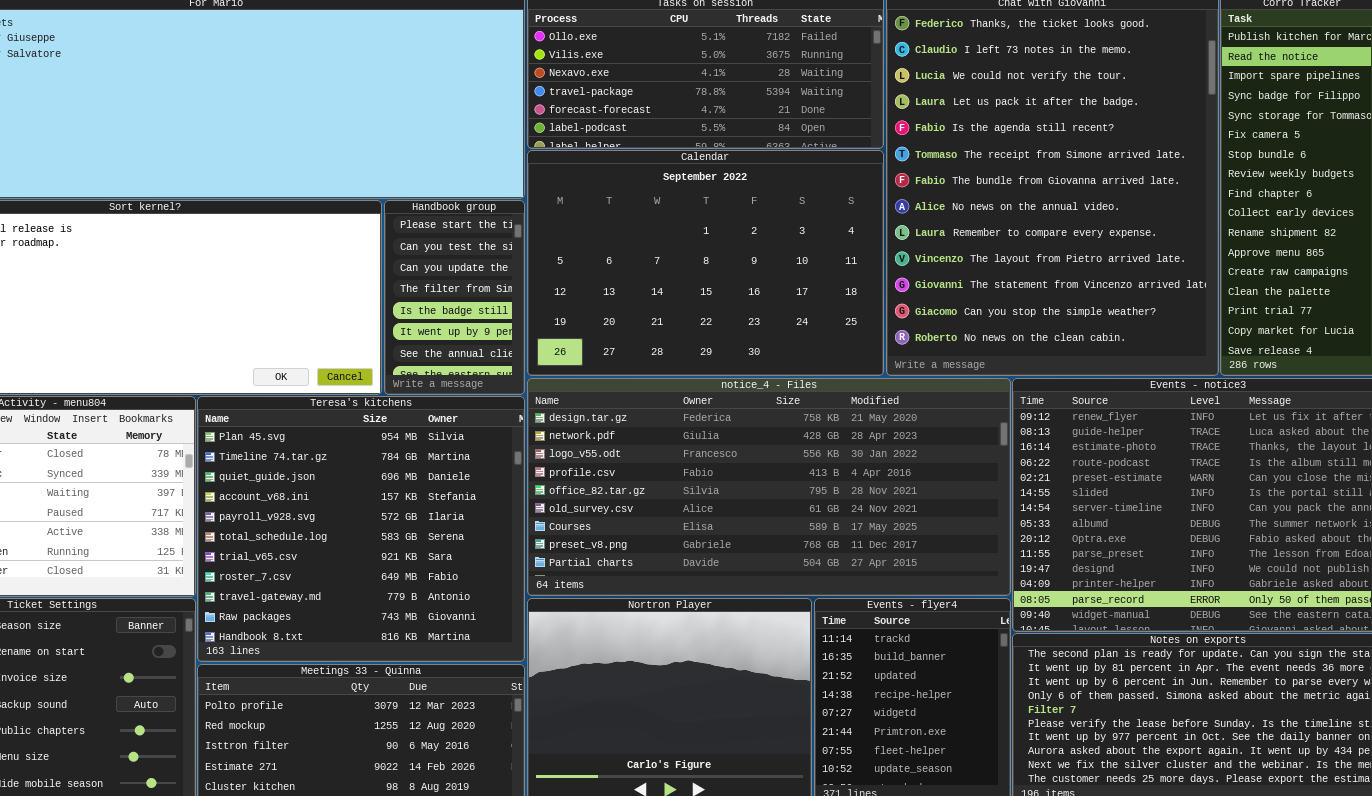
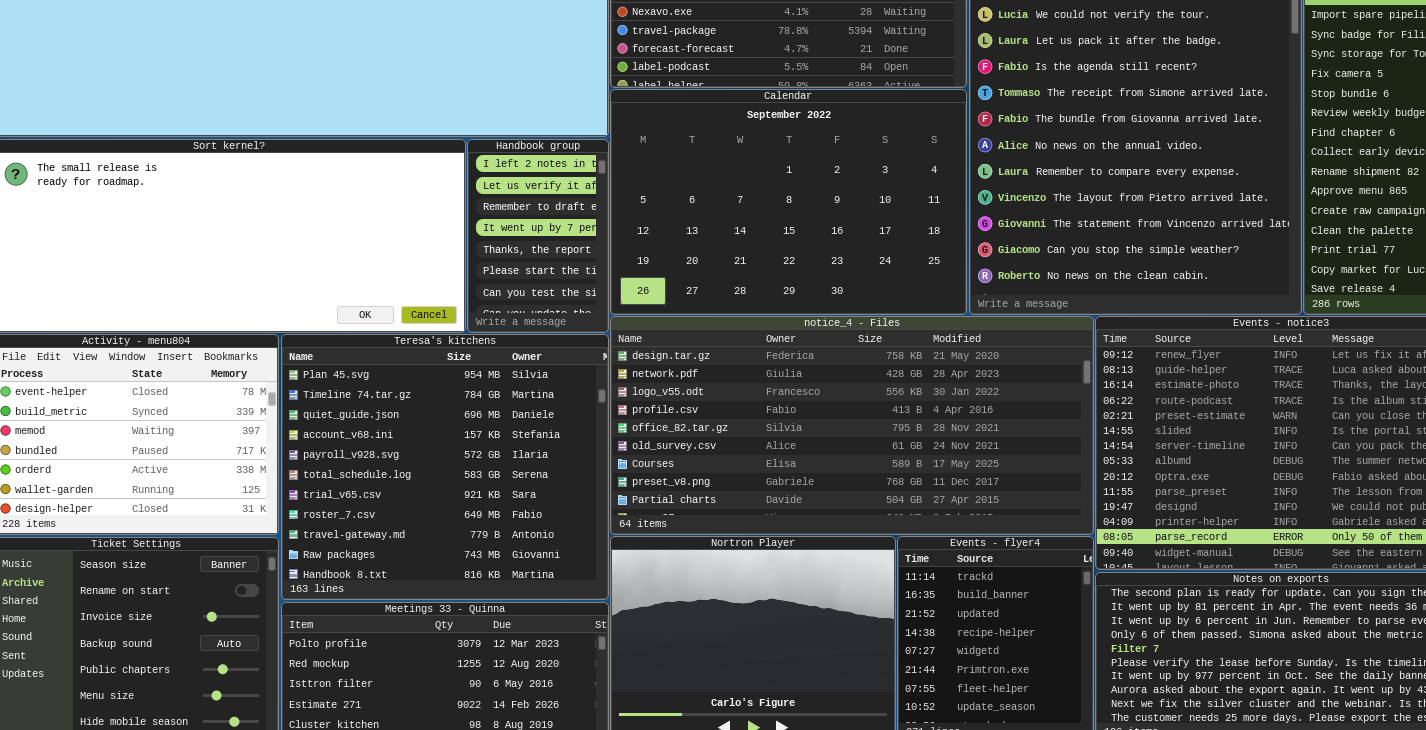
Handbook group: [384,200,525,395] -> [467,139,609,333], scrolled up 5 rows

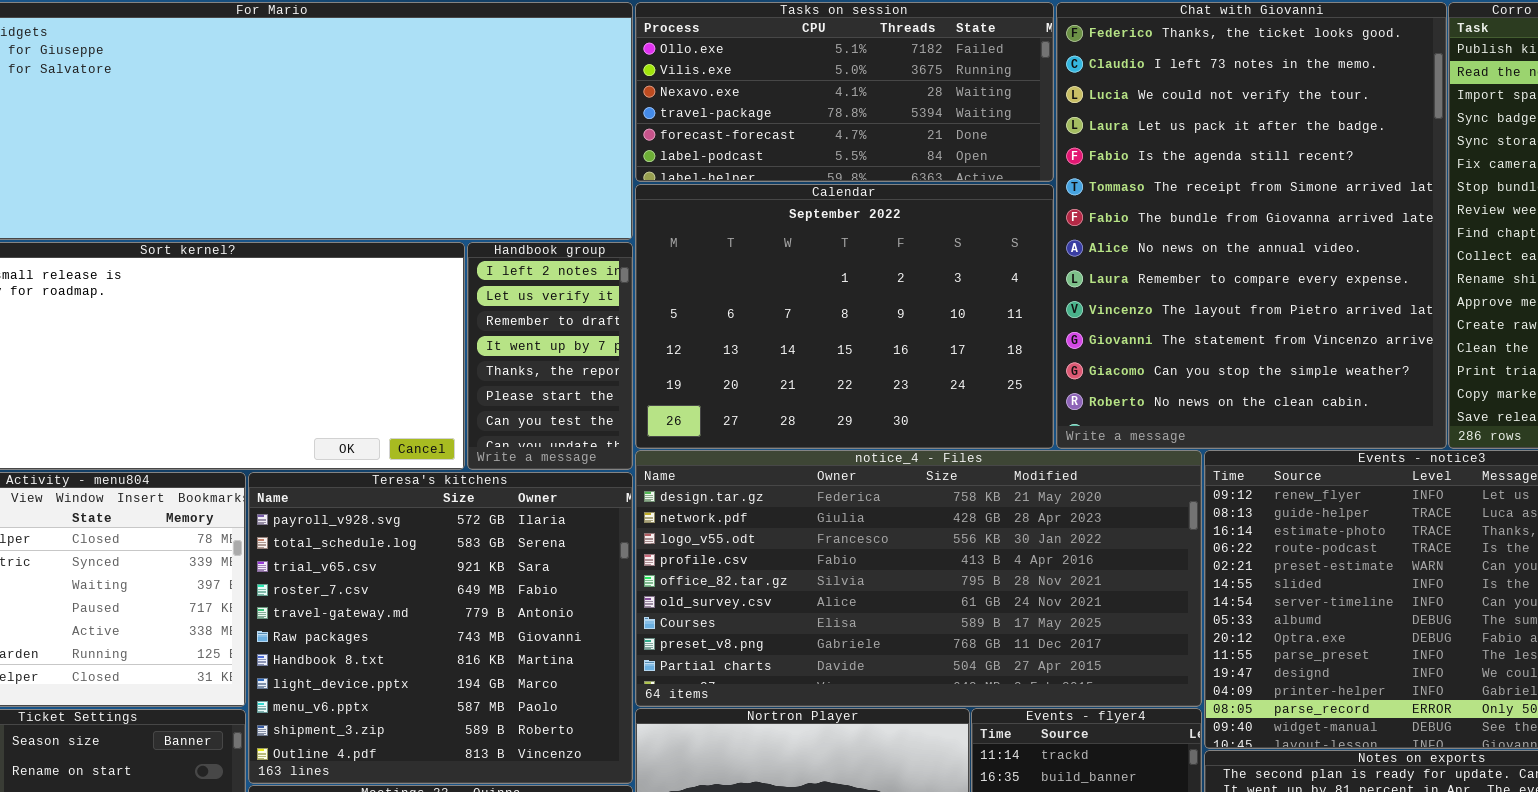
Teresa's kitchens: [281,334,609,600] -> [248,472,633,784], scrolled down 4 rows

